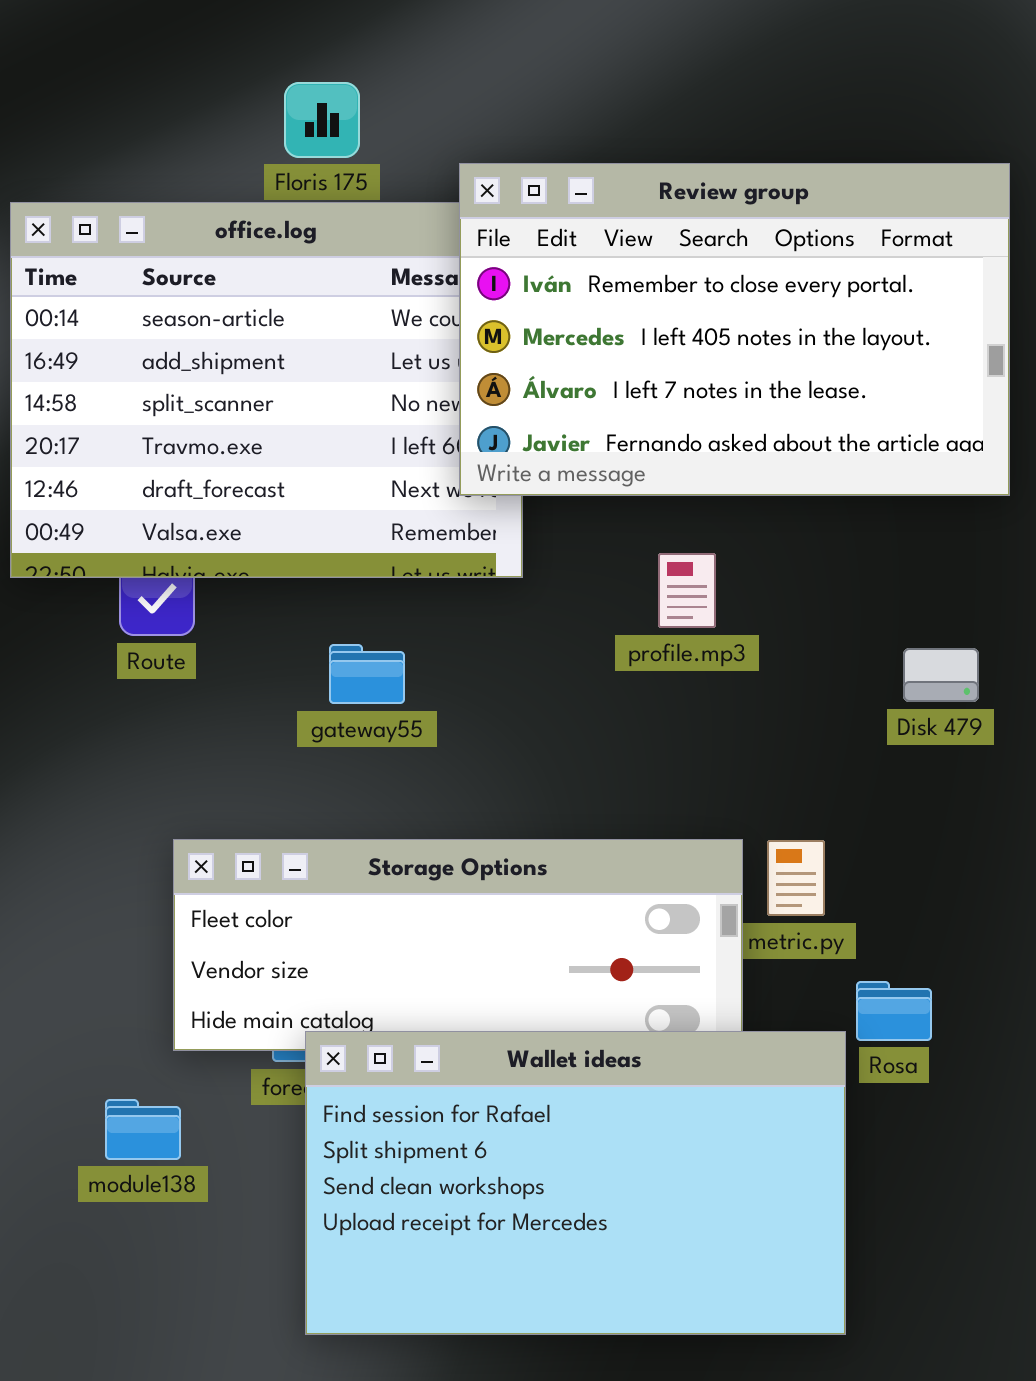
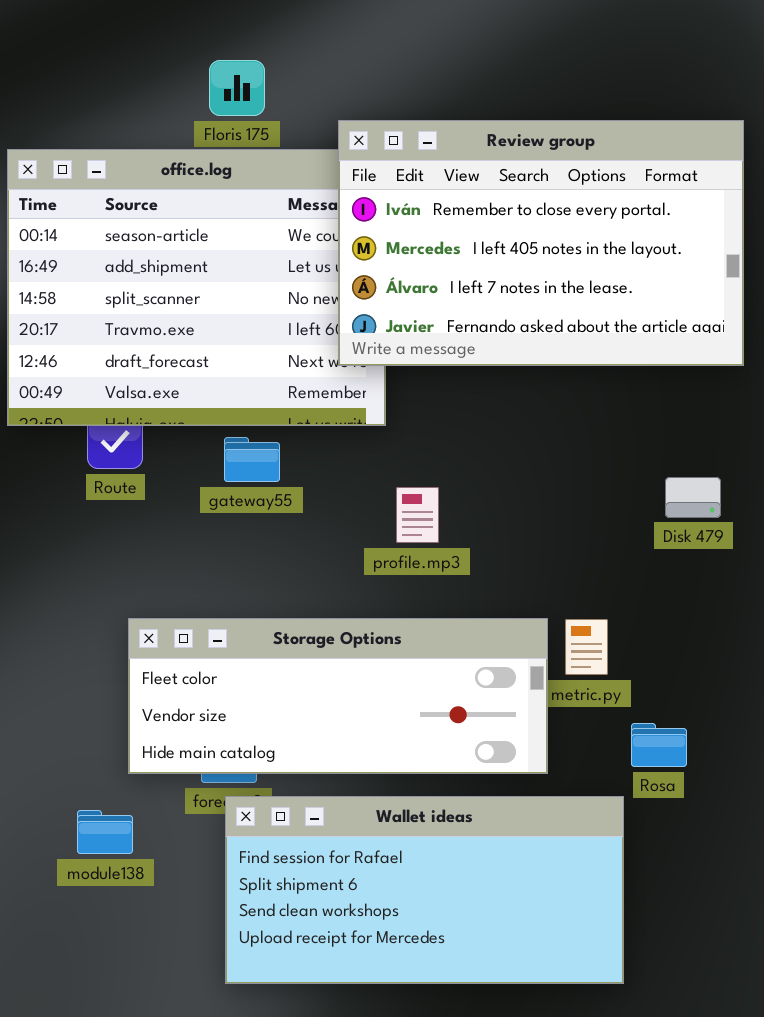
profile.mp3: [658,553,716,628] -> [396,487,439,543], moved
gateway55: [329,644,405,704] -> [224,437,280,482], moved
Wallet ideas: [305,1031,846,1335] -> [225,796,624,984], resized

